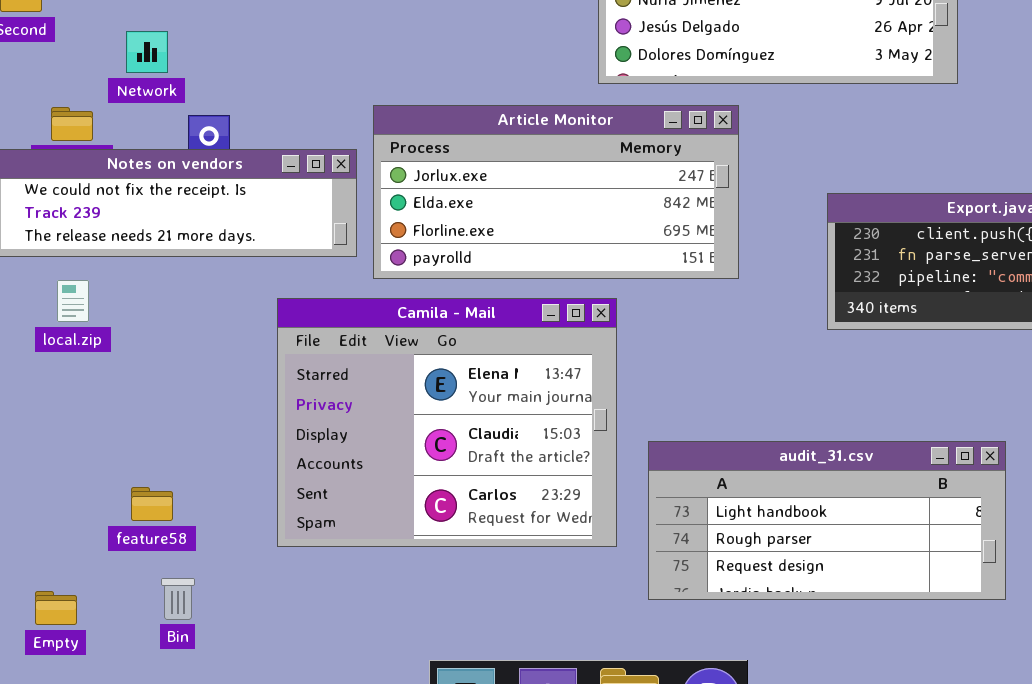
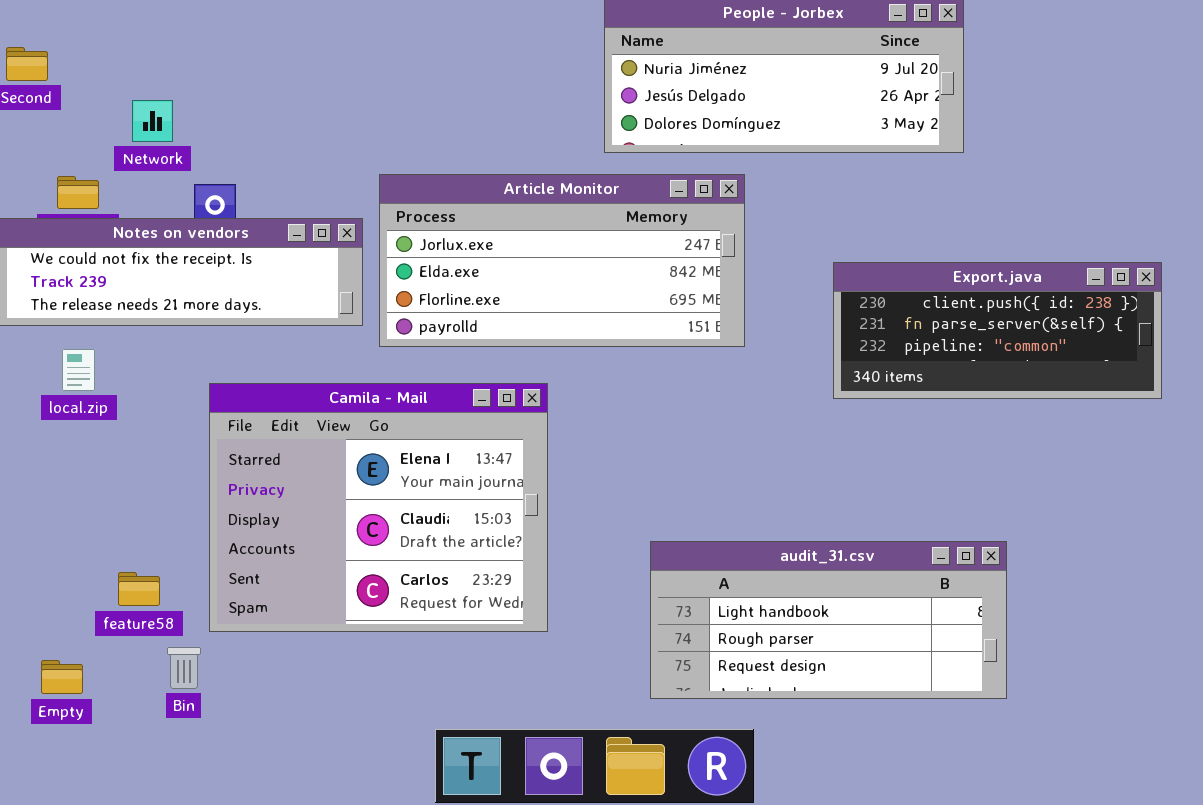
Camila - Mail: [277,298,617,547] -> [209,383,548,632], moved
audit_31.csv: [648,441,1006,600] -> [650,541,1007,699], moved
feature58: [131,487,173,521] -> [118,572,160,606], moved

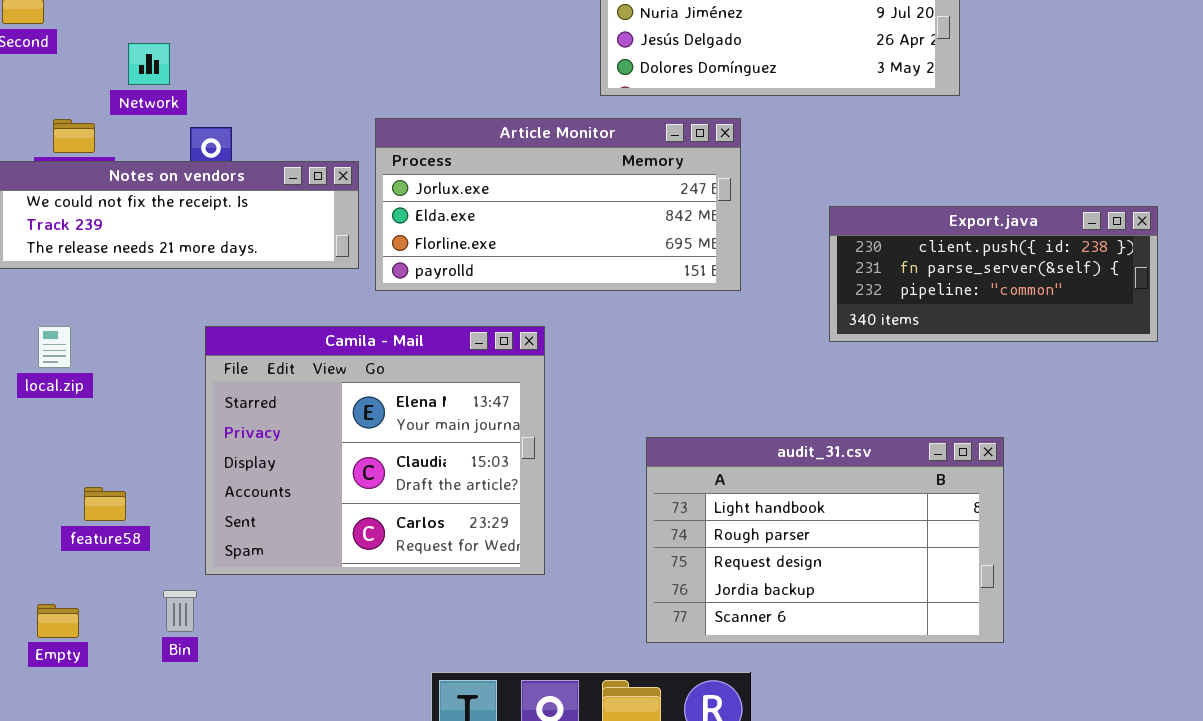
local.zip: [62,349,95,391] -> [38,326,71,368], moved
audit_31.csv: [650,541,1007,699] -> [646,437,1004,643], resized
feature58: [118,572,160,606] -> [84,487,126,521], moved

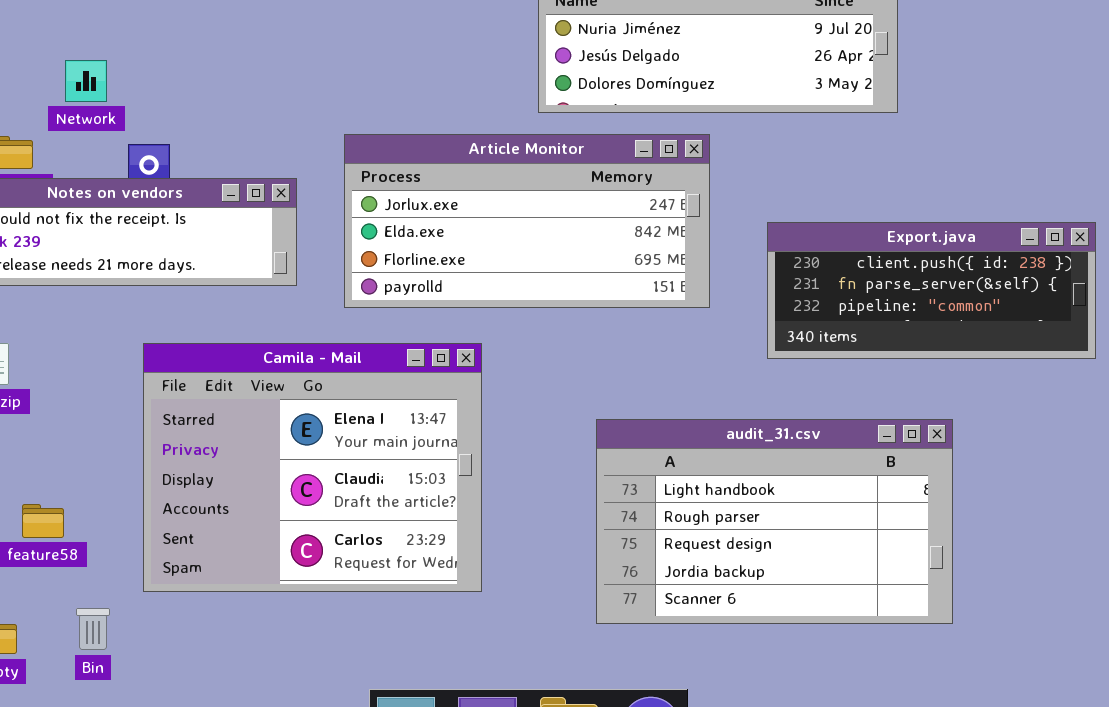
Article Monitor: [375,118,741,291] -> [344,134,710,308], moved
audit_31.csv: [646,437,1004,643] -> [596,419,953,624], moved
Bin: [163,590,197,632] -> [76,608,110,650], moved

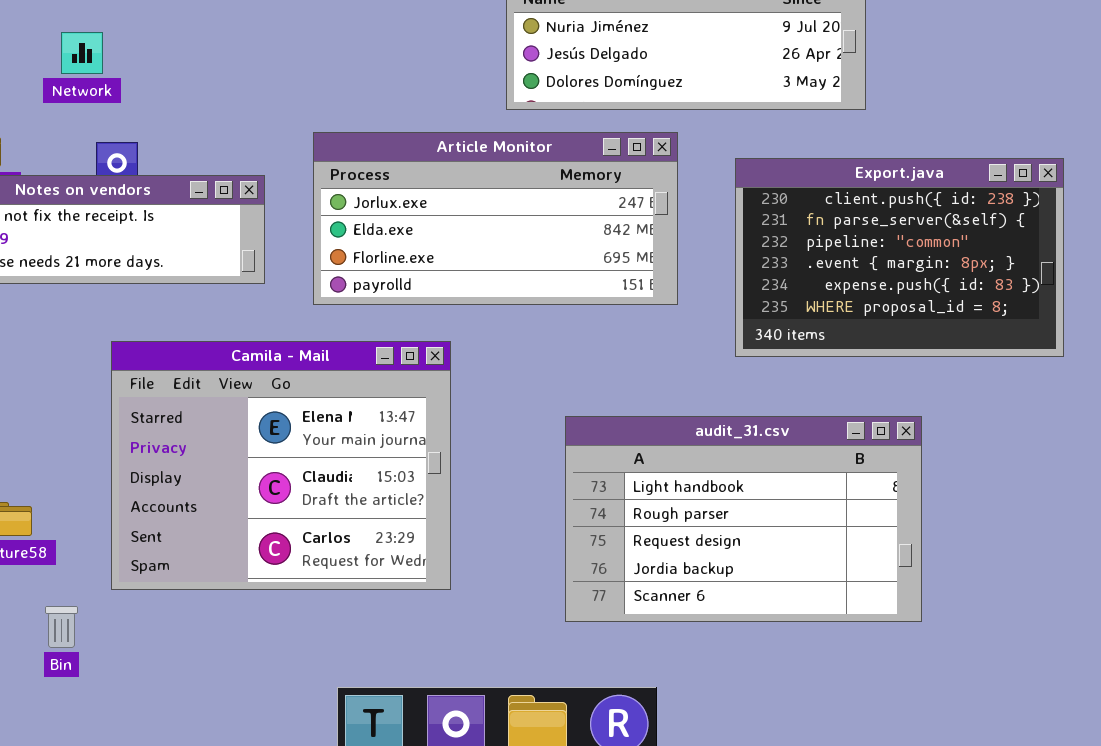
Network: [65,60,107,102] -> [61,32,103,74], moved
Export.java: [767,222,1096,359] -> [735,158,1064,357], resized

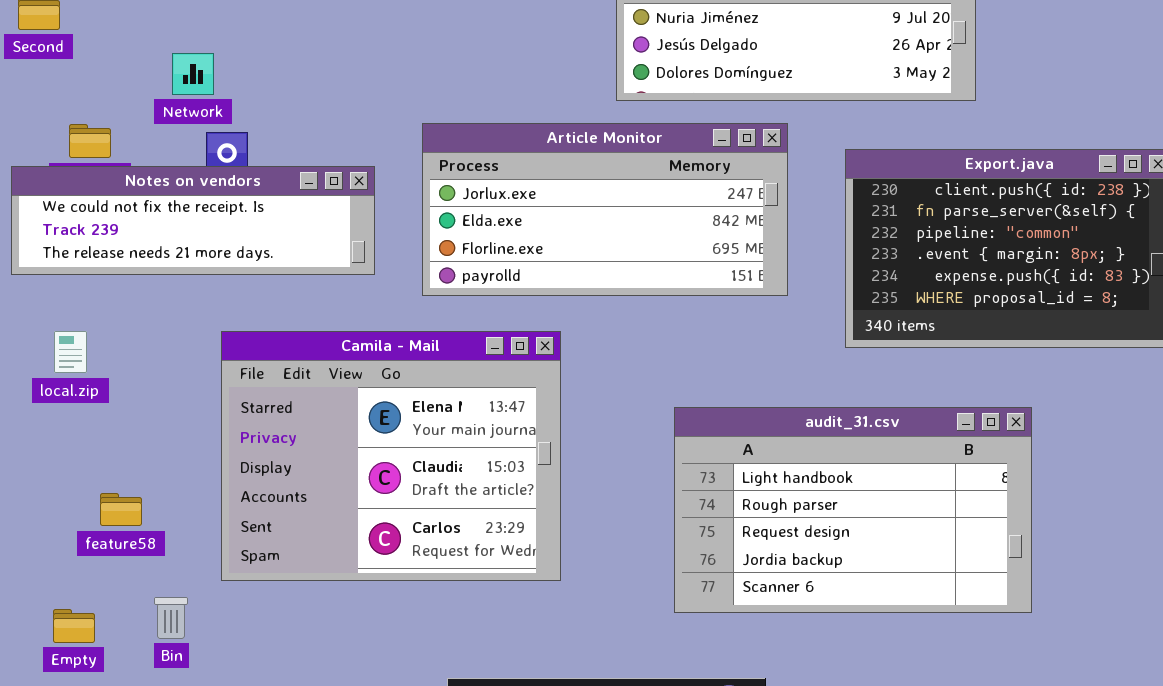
Network: [61,32,103,74] -> [172,53,214,95], moved

